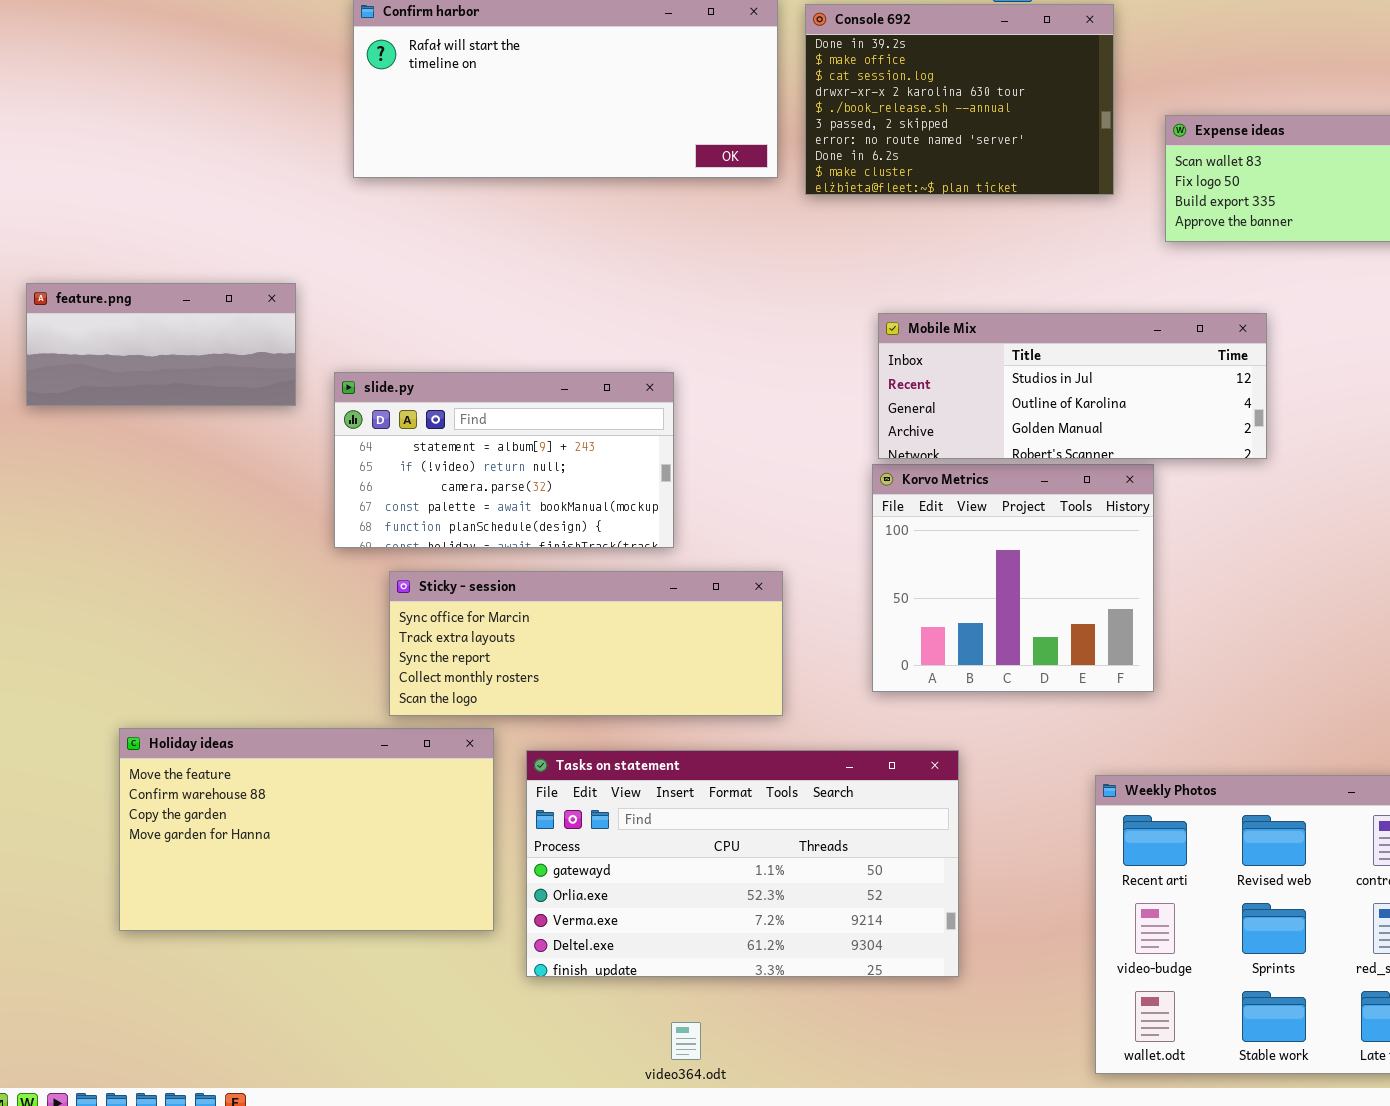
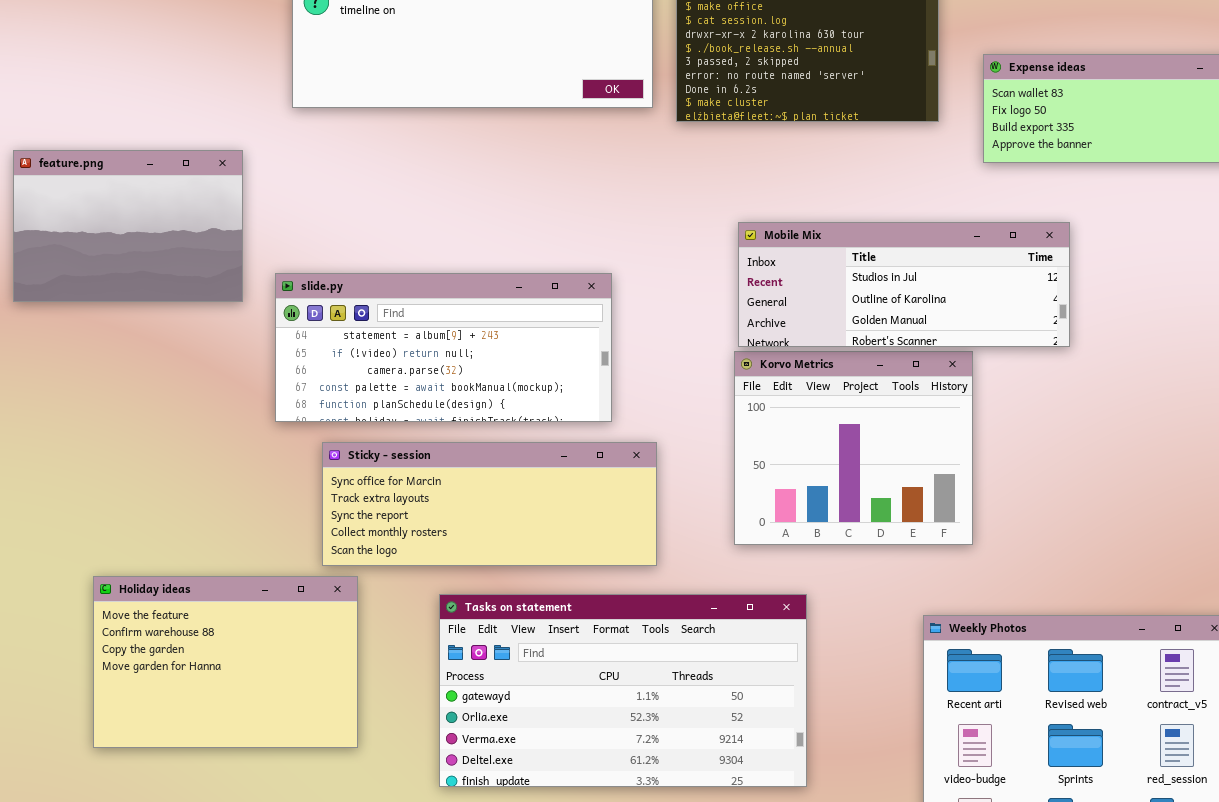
feature.png: [26,283,296,406] -> [13,150,243,302], resized
slide.py: [334,372,674,548] -> [275,273,612,422], resized
Holiday ideas: [119,728,494,931] -> [93,576,358,748], resized

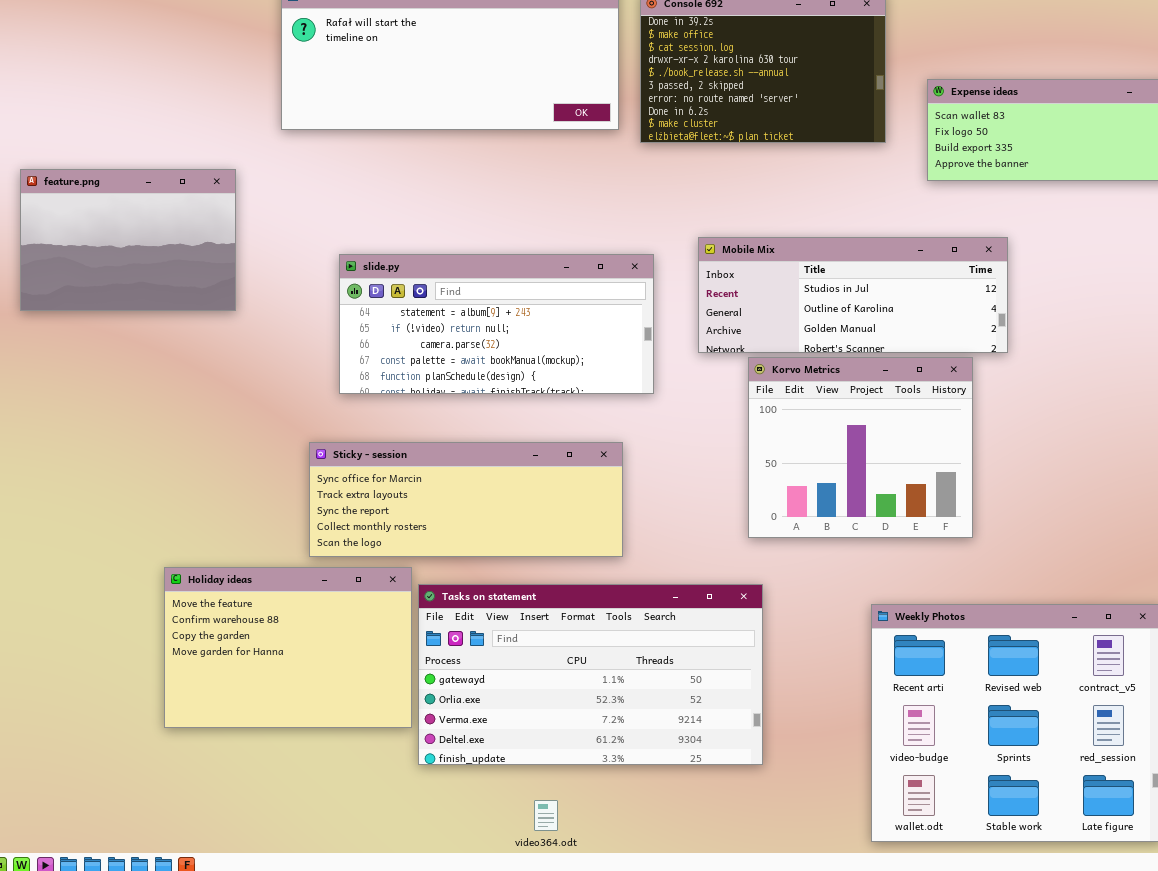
slide.py: [275,273,612,422] -> [339,254,654,394], moved
Korvo Metrics: [734,351,973,545] -> [748,357,973,538], moved
Holiday ideas: [93,576,358,748] -> [164,567,412,728], moved

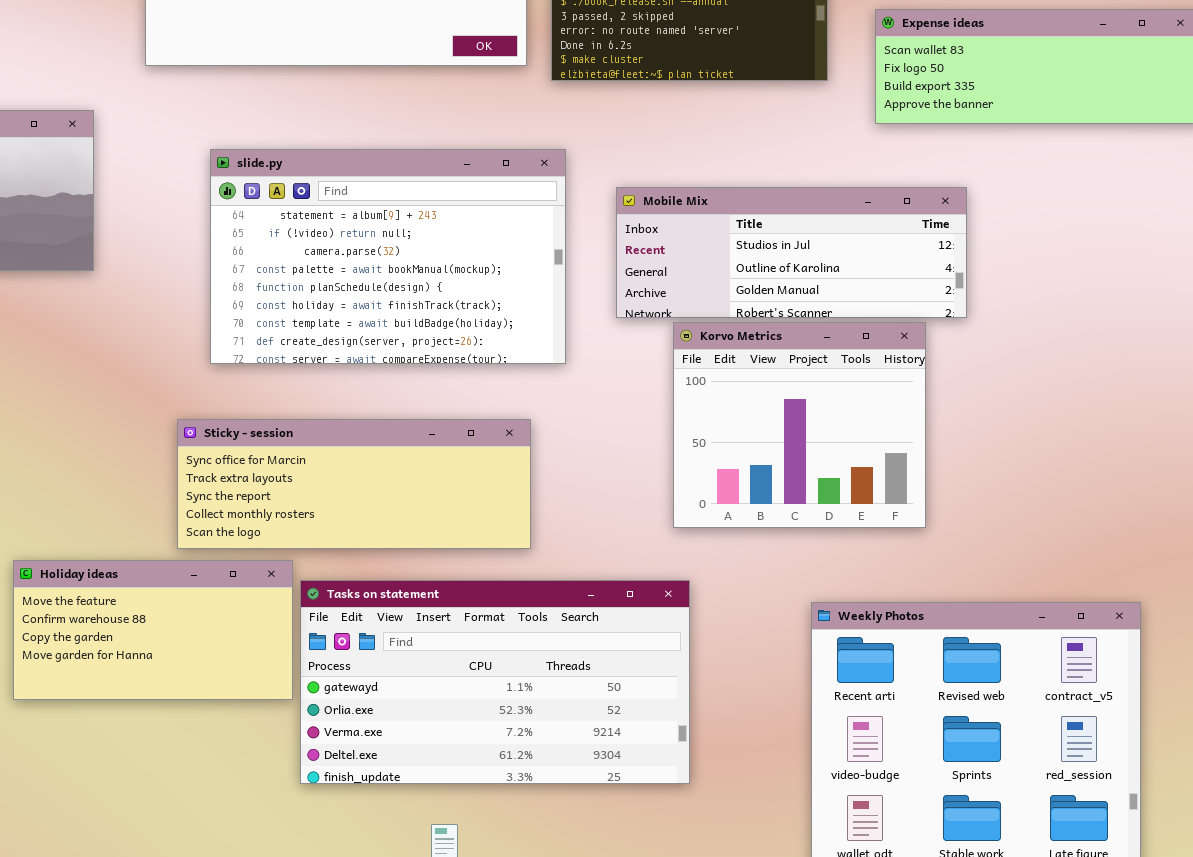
slide.py: [339,254,654,394] -> [210,149,566,364], resized
Holiday ideas: [164,567,412,728] -> [13,560,293,700], resized

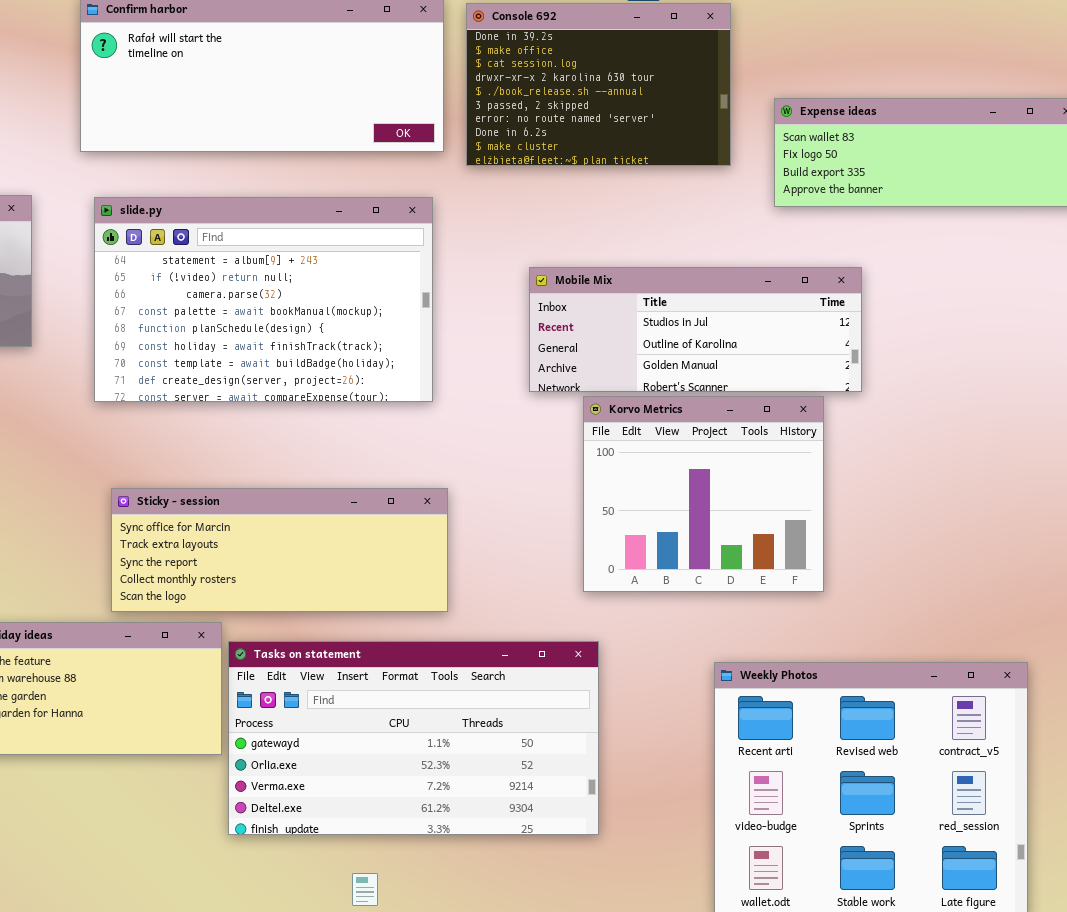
slide.py: [210,149,566,364] -> [94,197,433,402], moved

